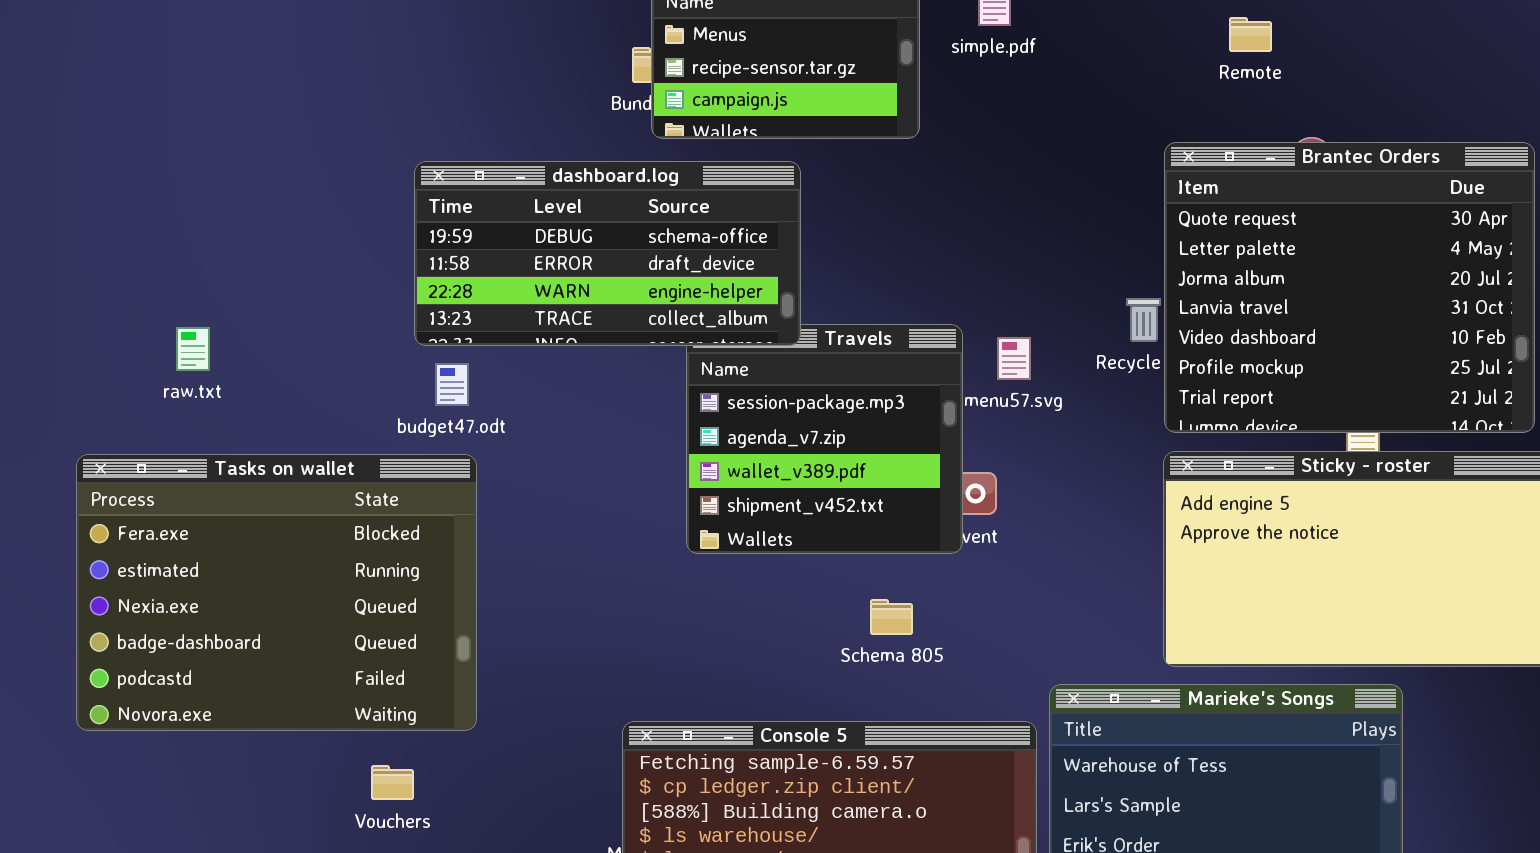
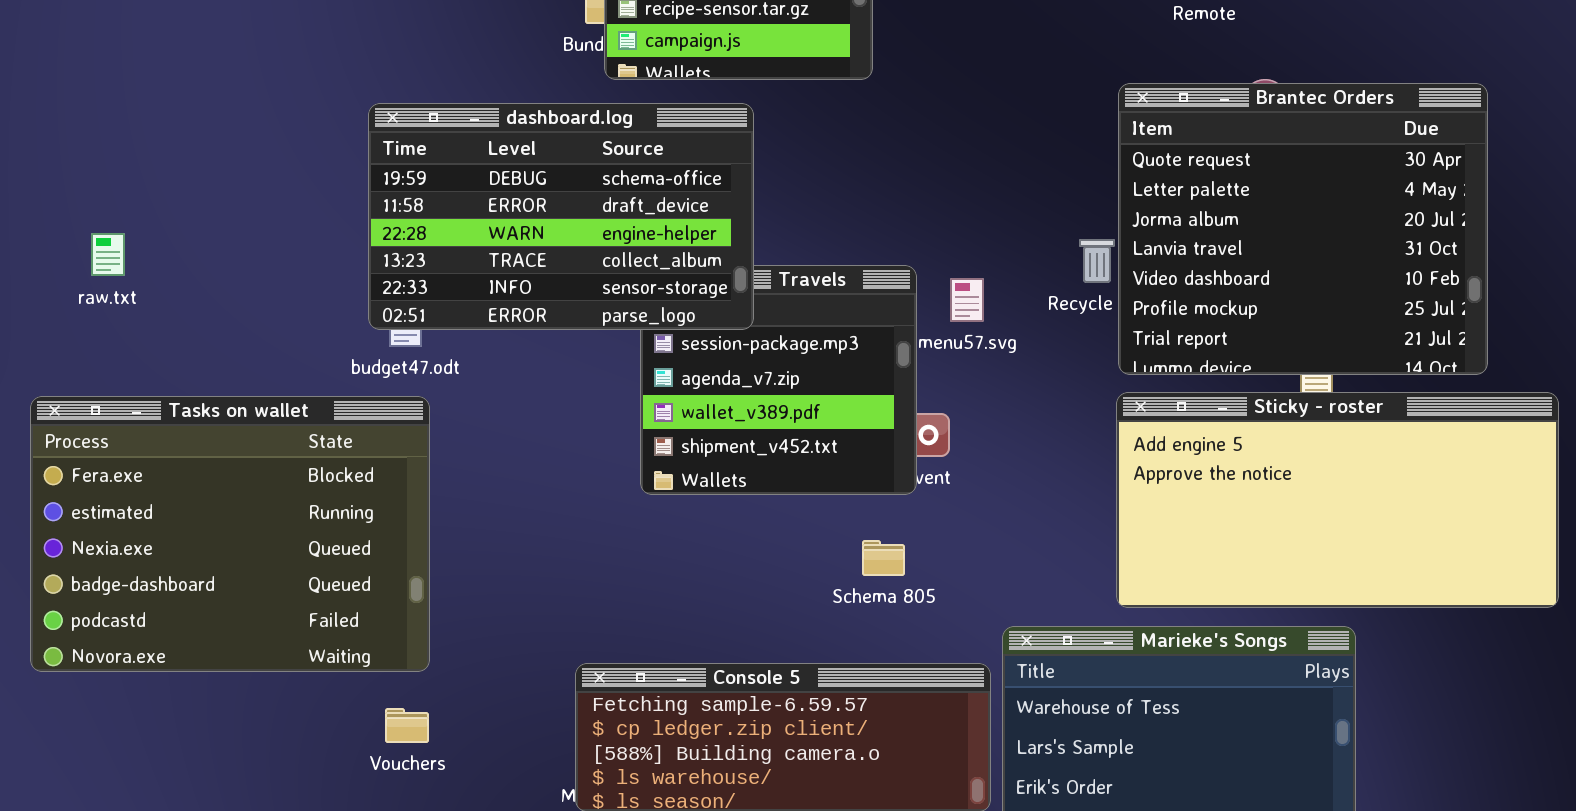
dashboard.log: [414,161,801,346] -> [368,103,754,330], resized
raw.txt: [176,327,210,371] -> [91,233,125,276], moved
Schema 805: [870,599,913,635] -> [862,540,905,576], moved
Vouchers: [371,765,414,800] -> [385,708,429,743], moved

